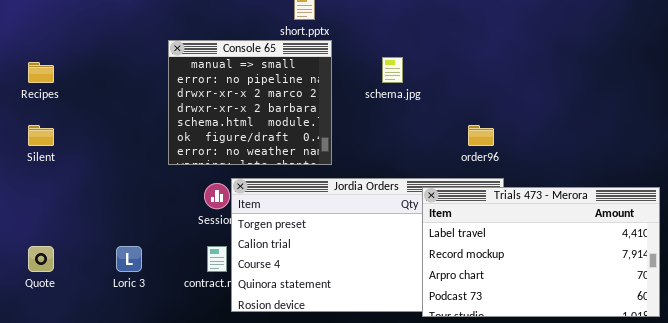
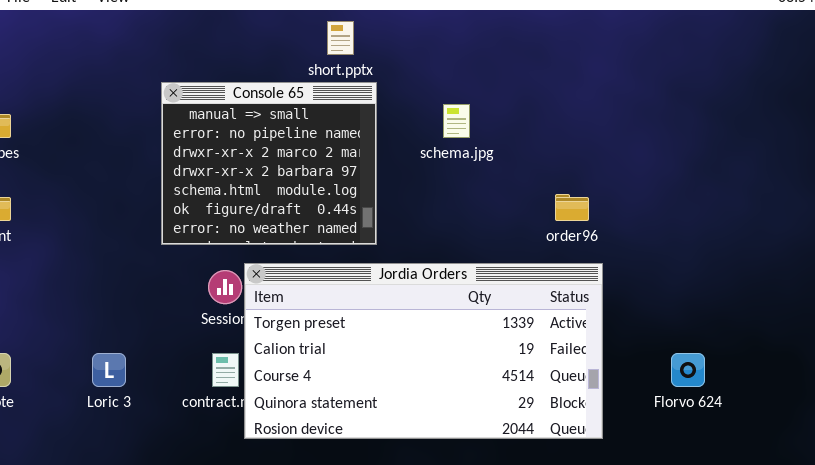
Trials 473 - Merora: [422,187,660,317] -> none, closed

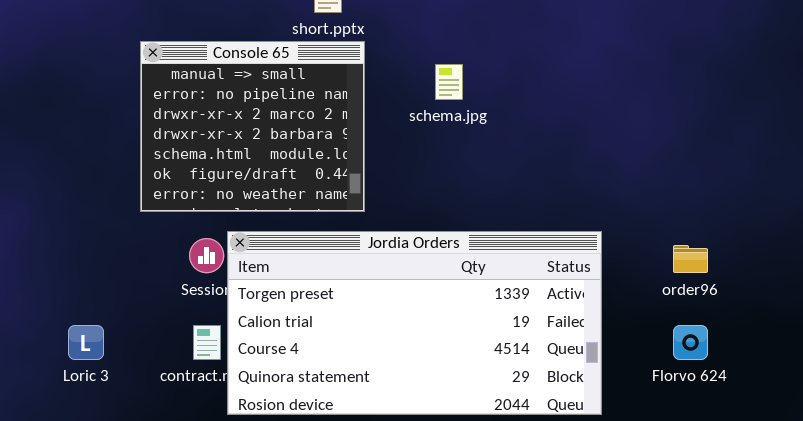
order96: [555,194,589,221] -> [673,245,708,273], moved

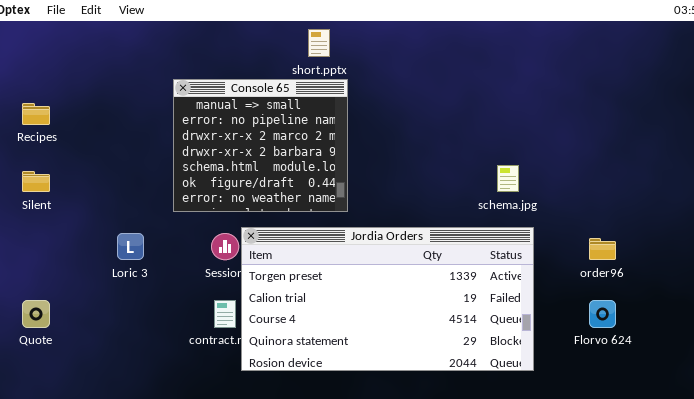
schema.jpg: [435,64,463,100] -> [497,165,519,192], moved
Loric 3: [68,325,104,360] -> [117,233,144,260], moved

